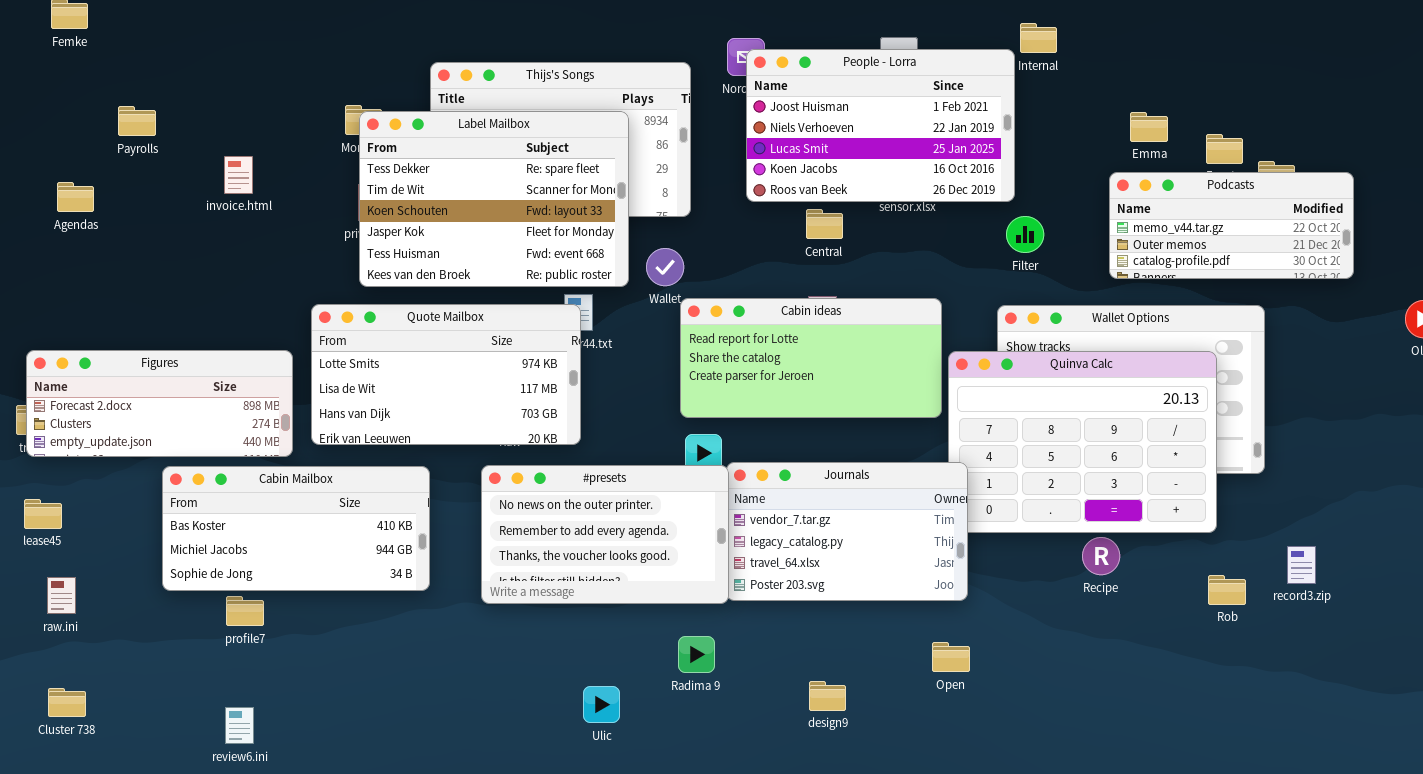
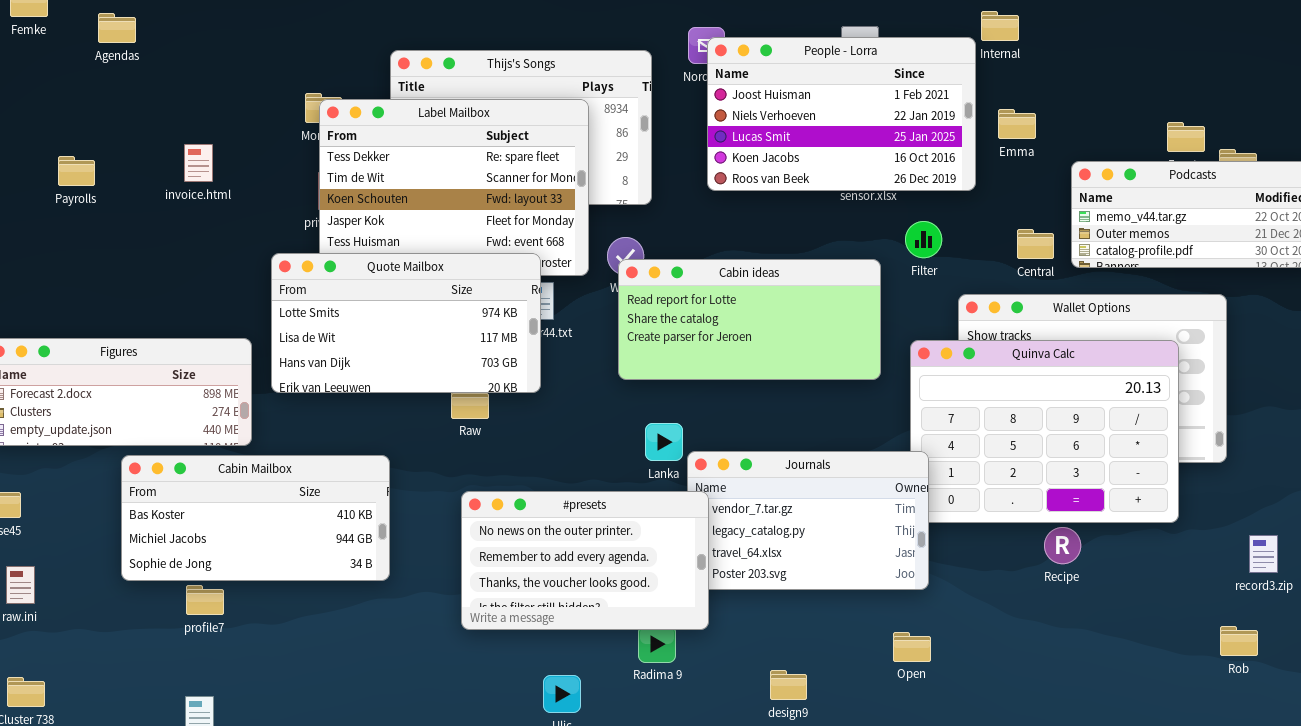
Payrolls: [118,106,156,136] -> [58,156,95,186], moved
Emma: [1130,112,1168,142] -> [998,109,1036,139], moved
Agendas: [57,182,94,212] -> [98,13,136,43], moved
Central: [806,209,843,239] -> [1017,229,1054,259], moved
Filter: [1006,216,1044,253] -> [905,221,942,258], moved
Cabin ideas: [680,298,942,418] -> [618,259,881,380], moved
Quote Mailbox: [311,304,581,445] -> [271,253,541,393], moved
#presets: [481,465,729,604] -> [461,491,709,630], moved
Rob: [1208,575,1246,605] -> [1220,626,1258,656], moved

